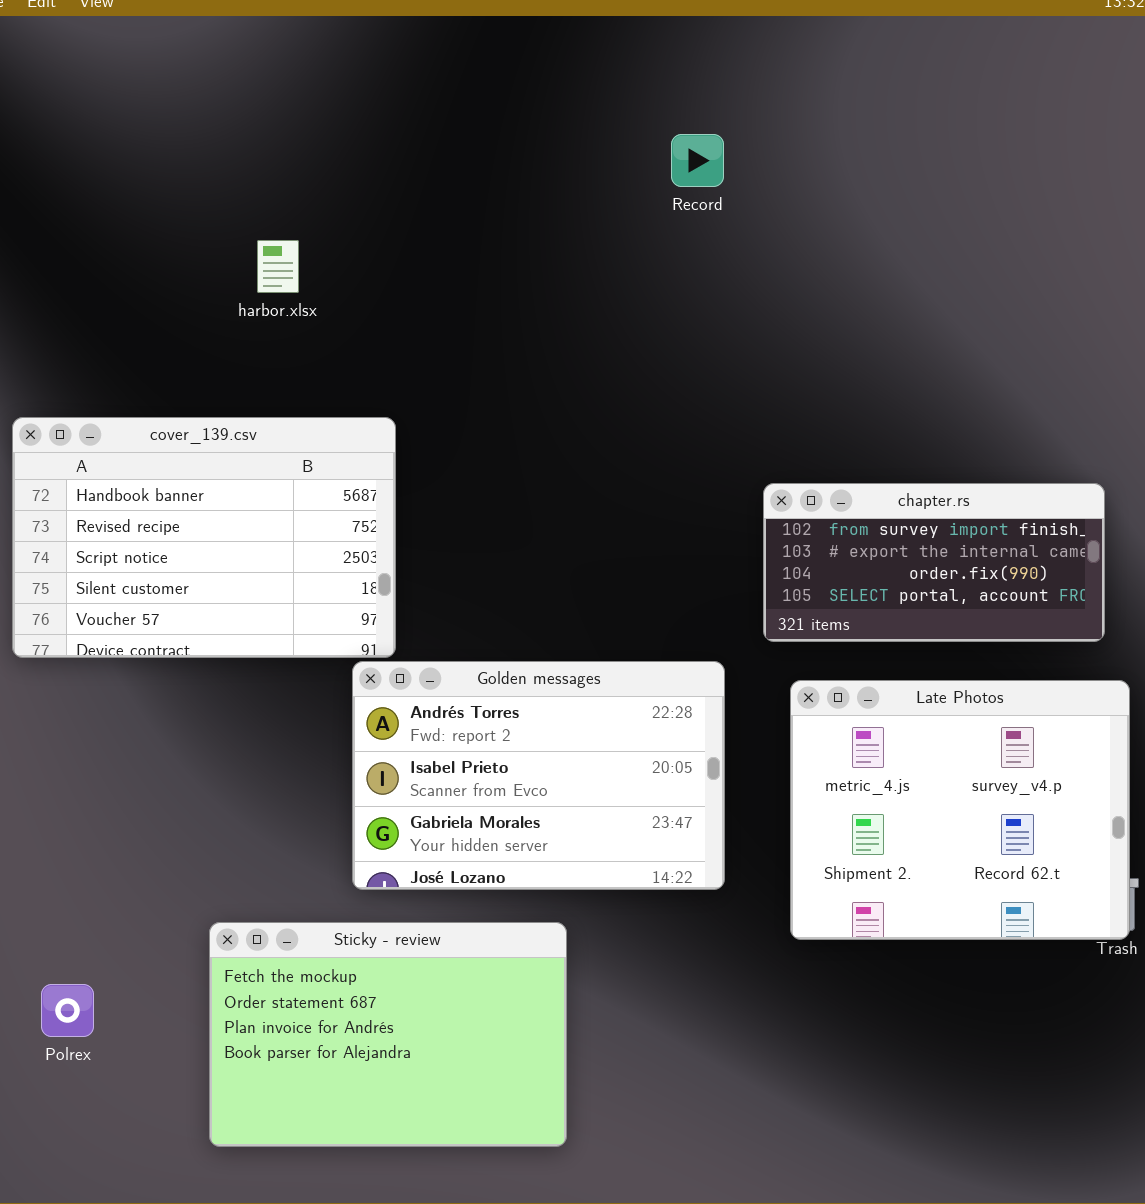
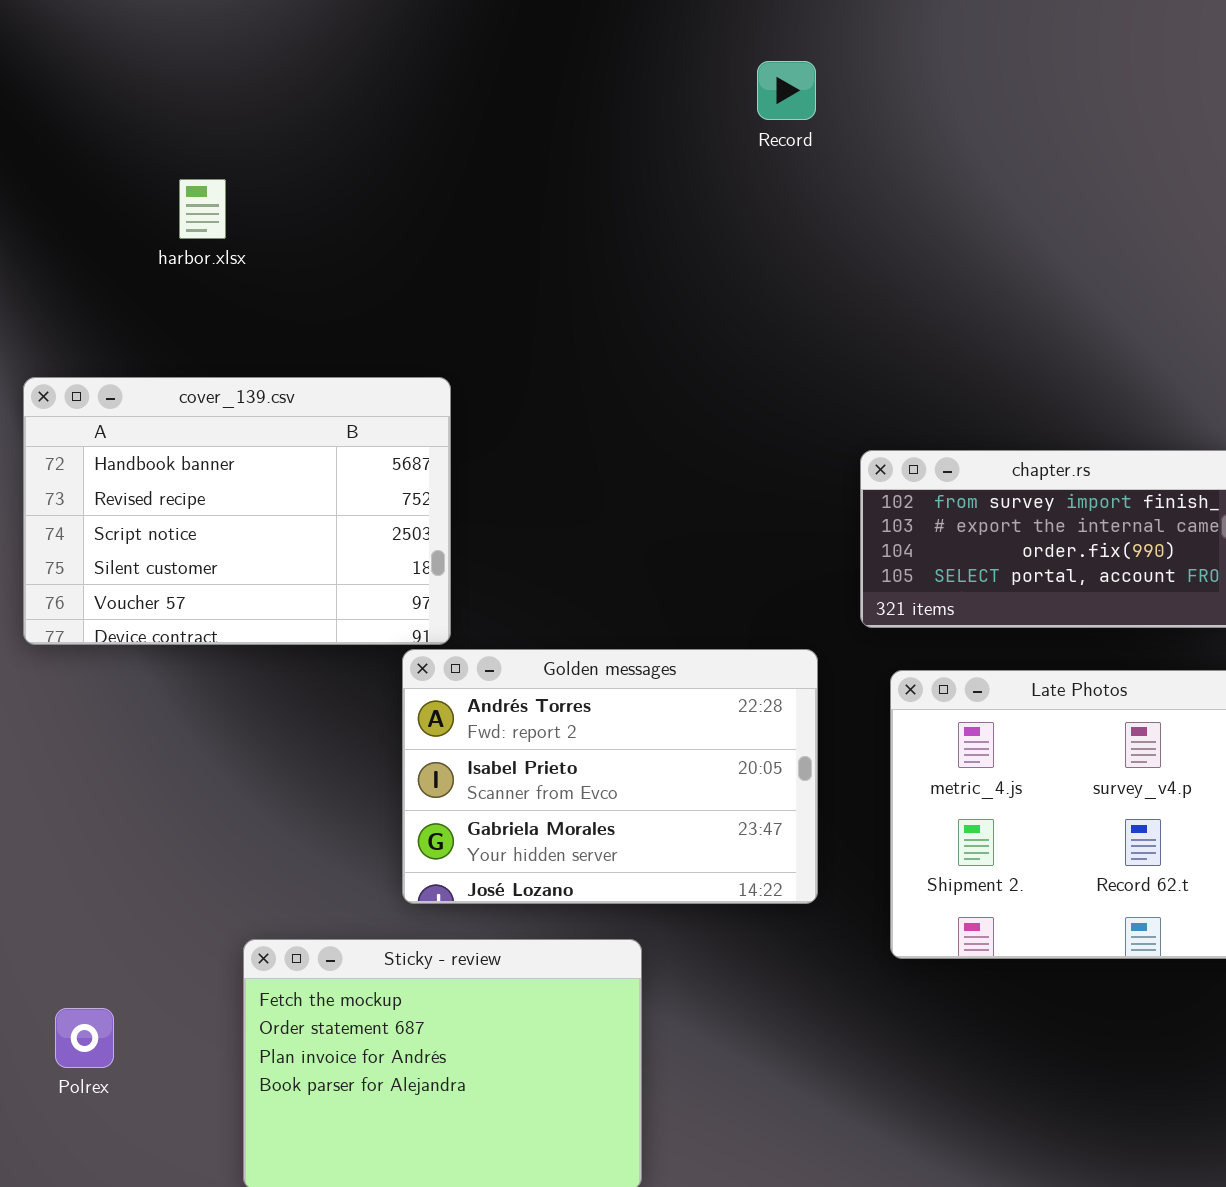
harbor.xlsx: [257,240,299,293] -> [179,179,226,239], moved

